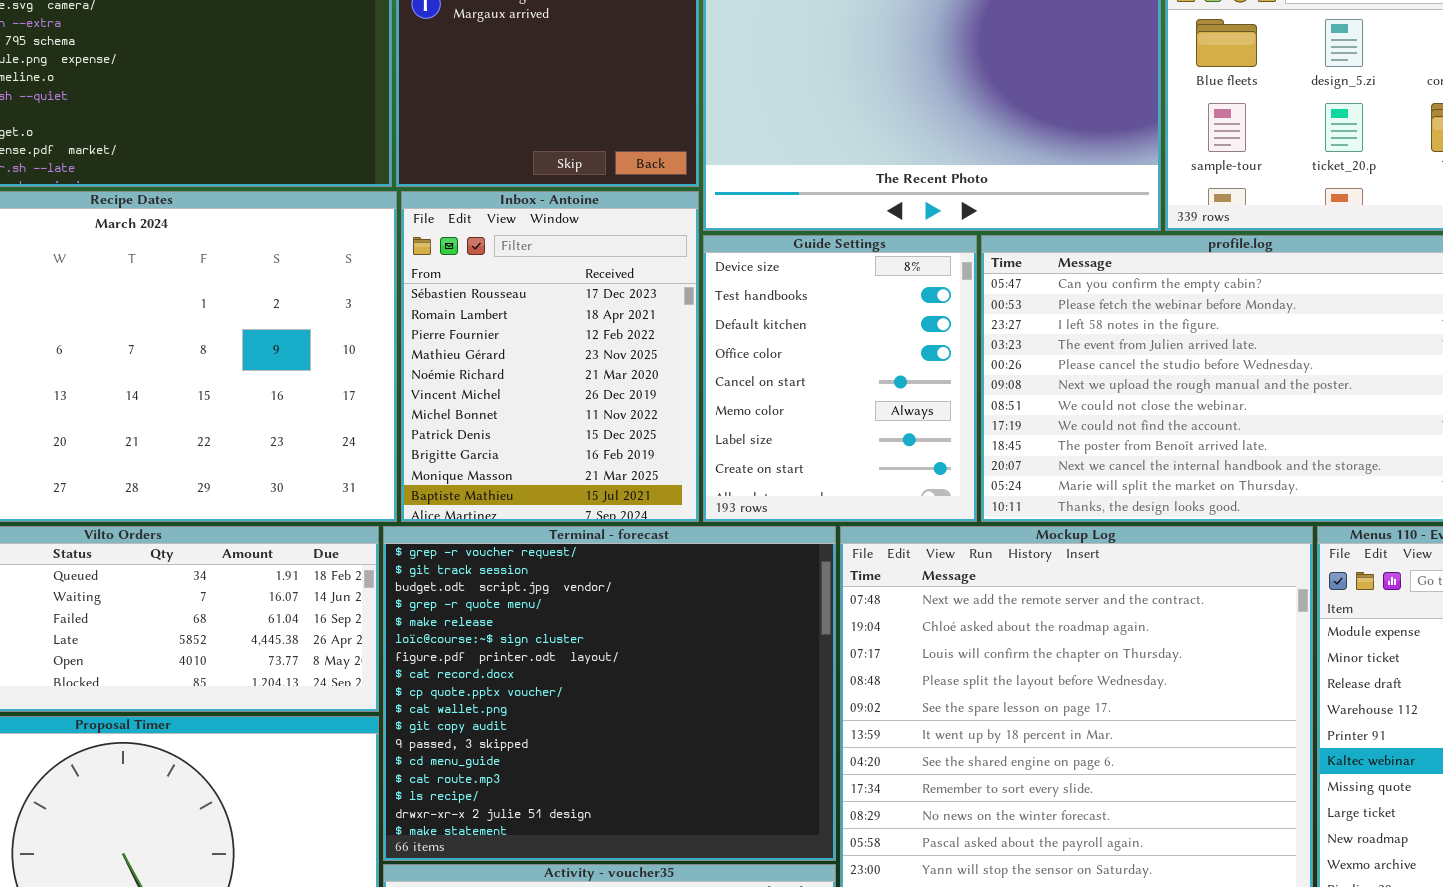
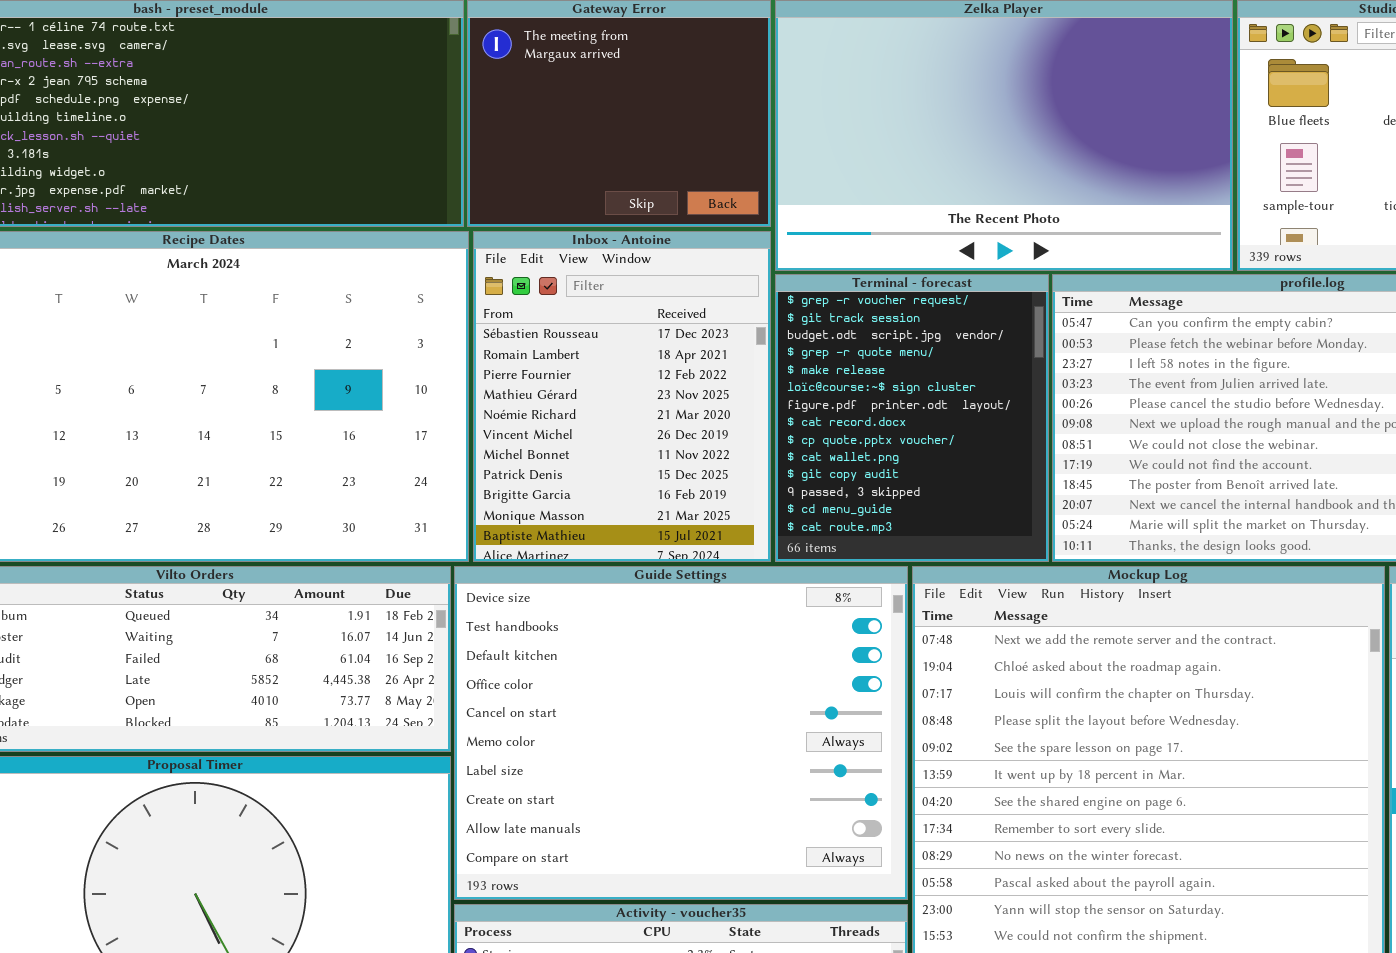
Guide Settings: [703,235,977,522] -> [454,566,908,900], moved, resized
Terminal - forecast: [383,526,836,861] -> [775,274,1049,562], moved, resized

